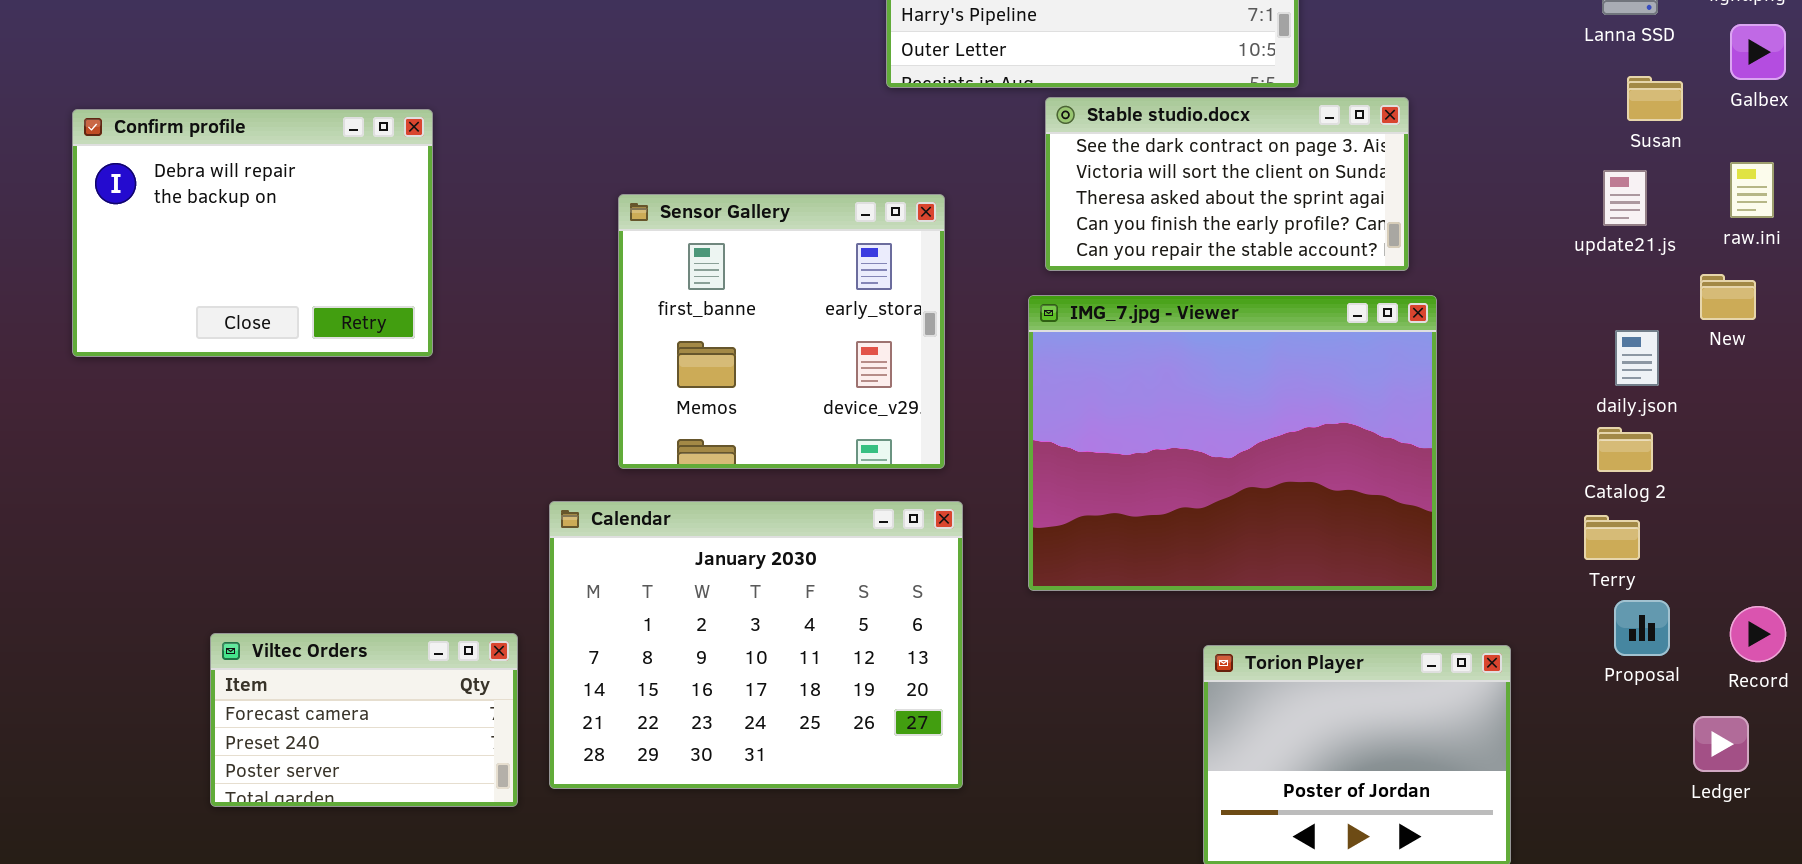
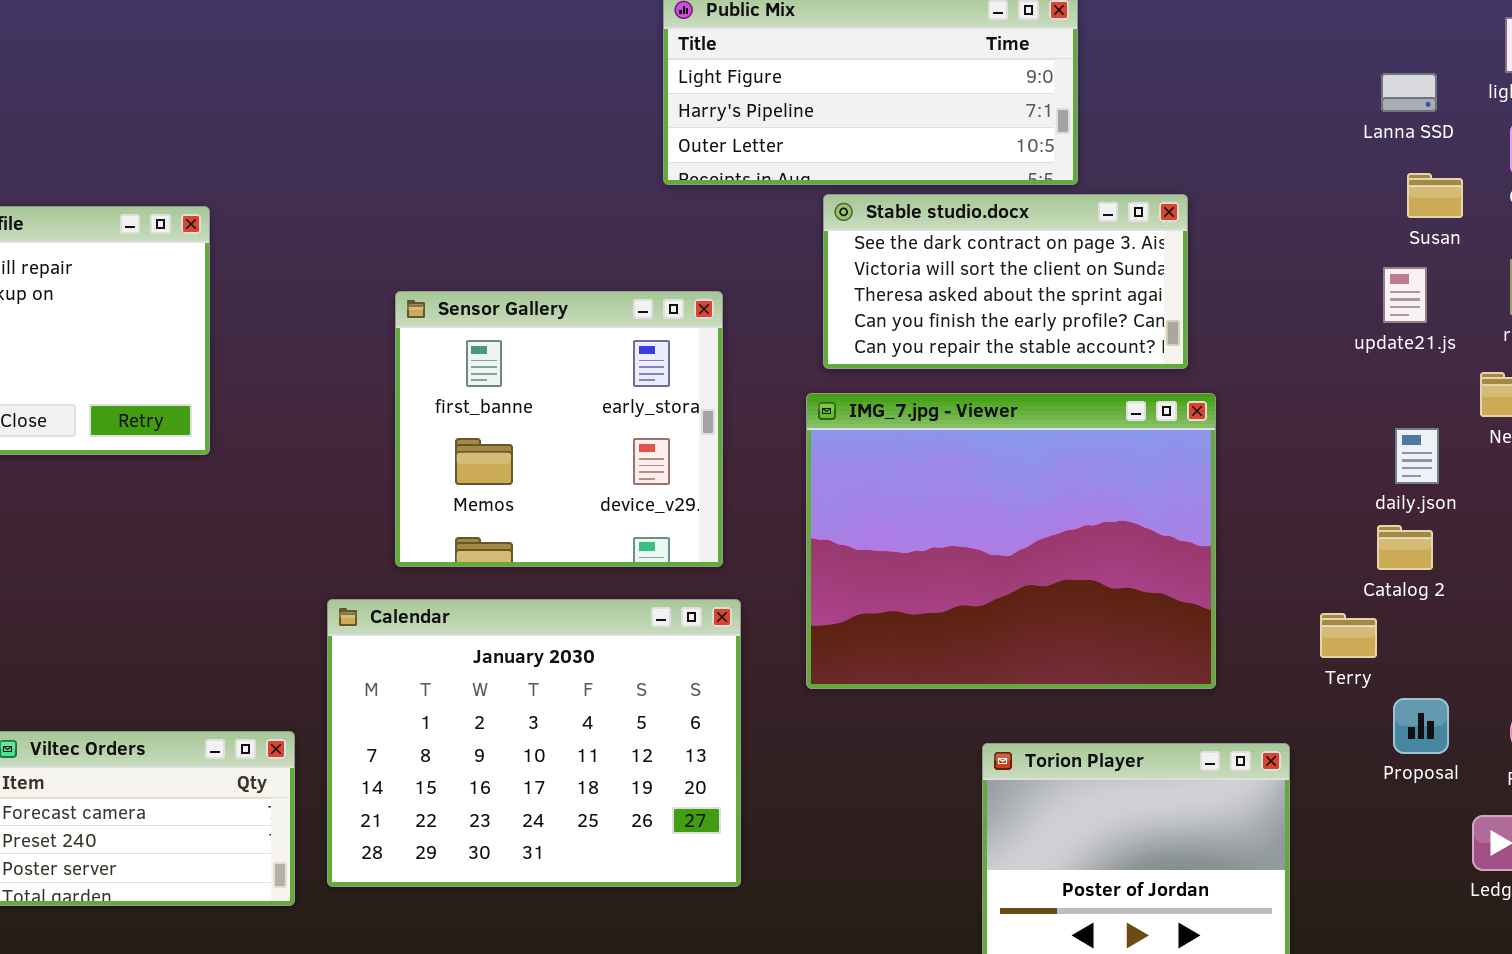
Terry: [1584,515,1640,560] -> [1320,613,1377,658], moved

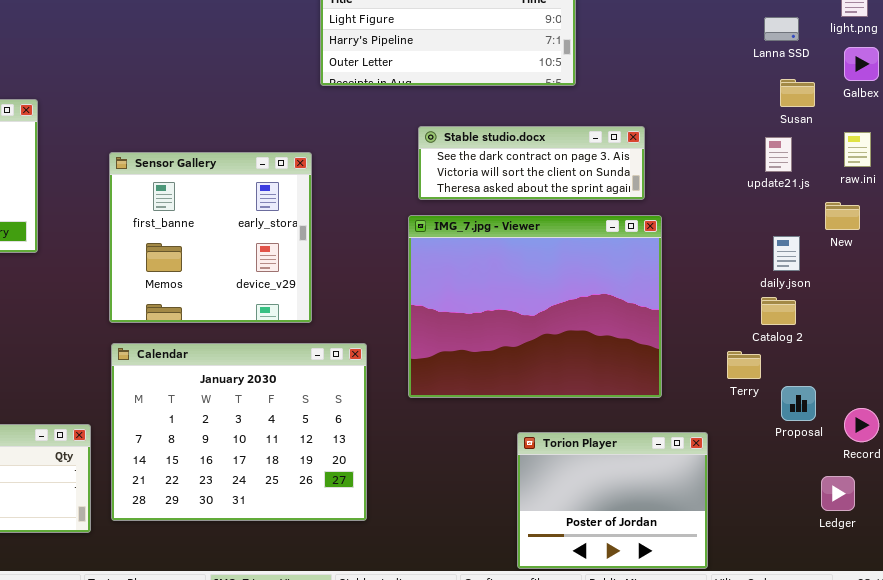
Stable studio.docx: [823,194,1188,369] -> [418,126,645,200], resized
Sensor Gallery: [395,291,723,567] -> [109,152,312,323], moved
Proposal: [1393,698,1449,754] -> [781,386,816,421], moved

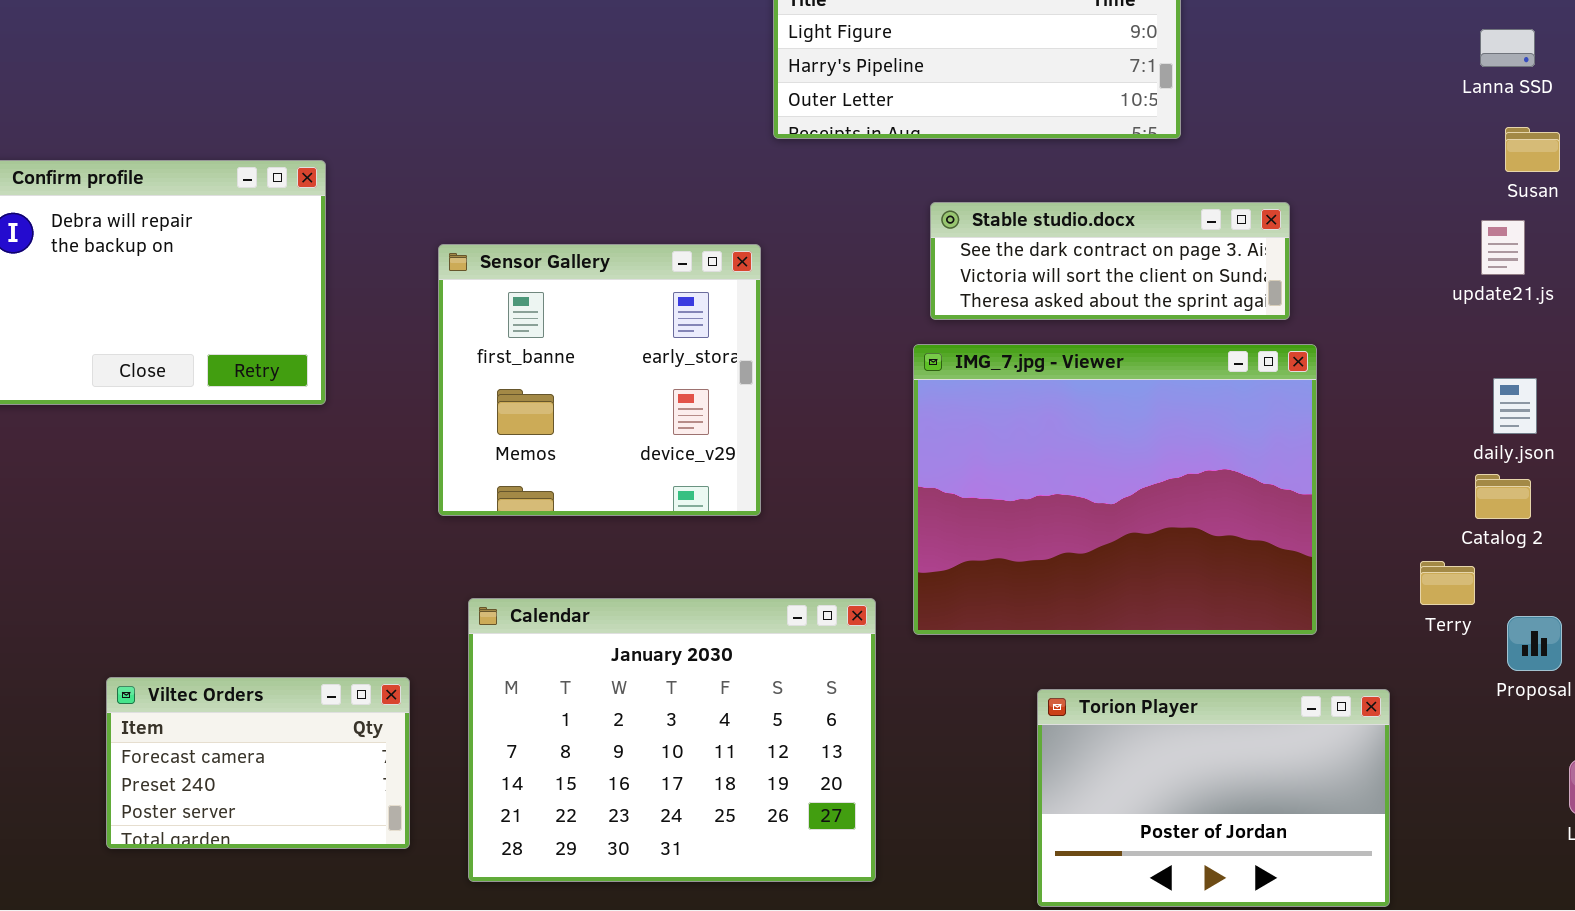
Calendar: [111,343,367,521] -> [468,598,876,882], moved
Torion Player: [517,432,708,569] -> [1037,689,1390,907], resized

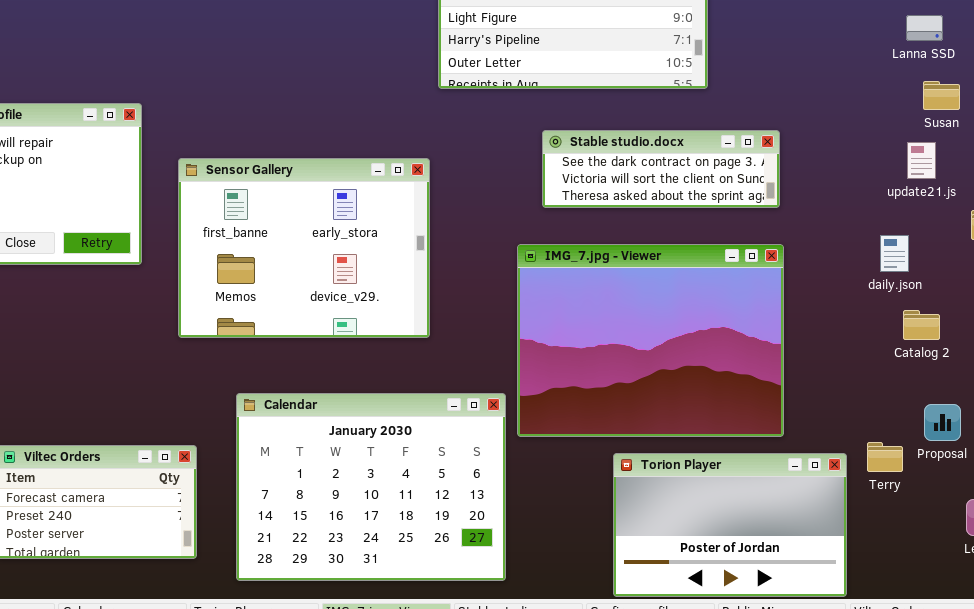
Sensor Gallery: [438,244,761,516] -> [178,158,430,338], resized
IMG_7.jpg - Viewer: [913,344,1317,635] -> [517,244,784,437], moved
daily.json: [1493,378,1537,434] -> [880,235,909,272], moved
Terry: [1420,561,1475,605] -> [867,442,903,472], moved

